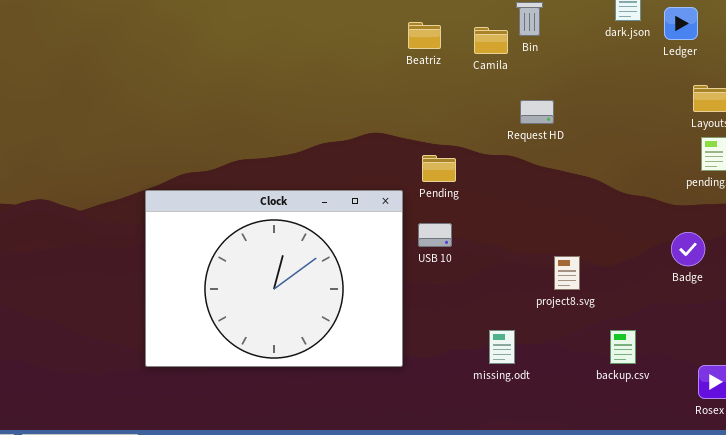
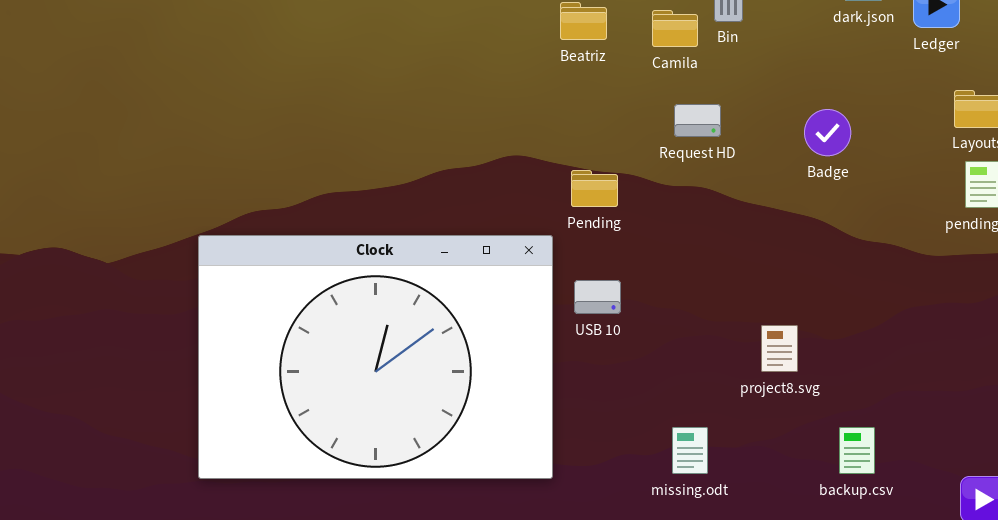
Request HD: [520,100,554,124] -> [674,104,721,137], moved
Pending: [422,155,456,182] -> [571,170,618,207], moved
Badge: [671,232,705,266] -> [804,109,851,156], moved

